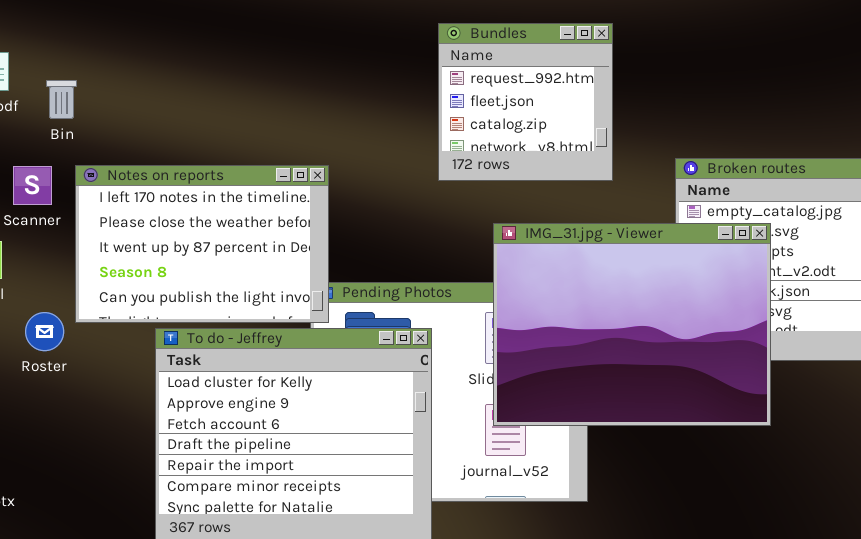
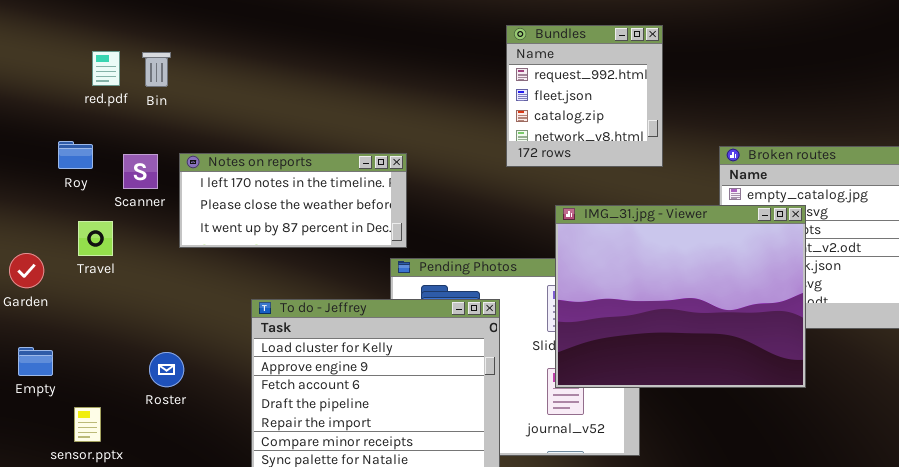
Bin: [46,80,77,119] -> [142,52,171,87], moved
Notes on reports: [75,165,329,323] -> [179,153,407,248], resized
Roster: [25,312,64,351] -> [149,352,184,387], moved

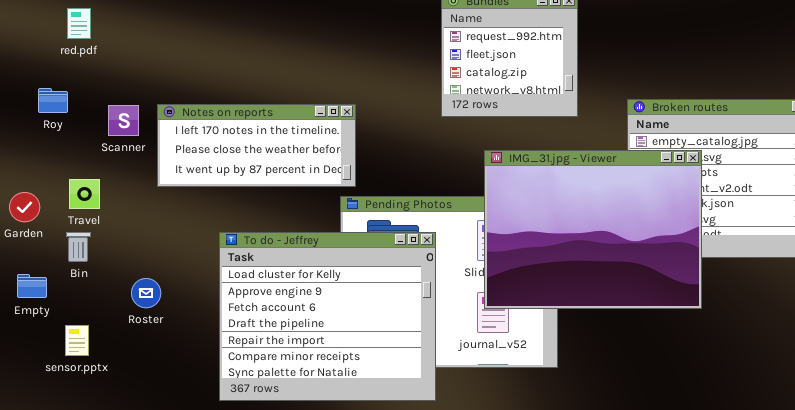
red.pdf: [92,51,120,86] -> [67,8,91,39], moved
Bin: [142,52,171,87] -> [66,232,91,262], moved
Roy: [58,141,93,169] -> [38,88,68,113], moved
Travel: [78,221,113,256] -> [69,179,100,209], moved

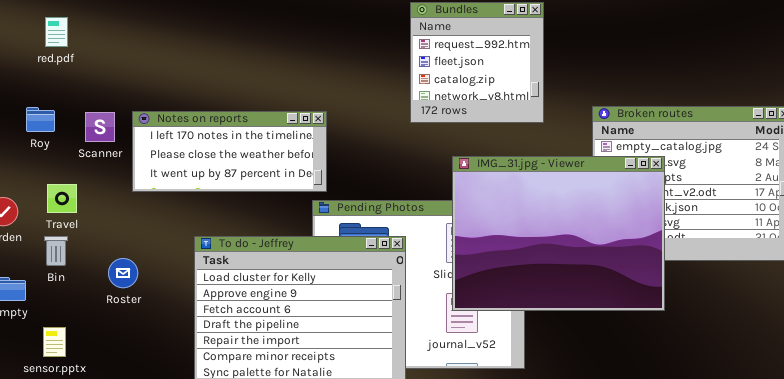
Roy: [38,88,68,113] -> [26,107,55,132], moved
Roster: [131,278,161,308] -> [108,258,138,288], moved

